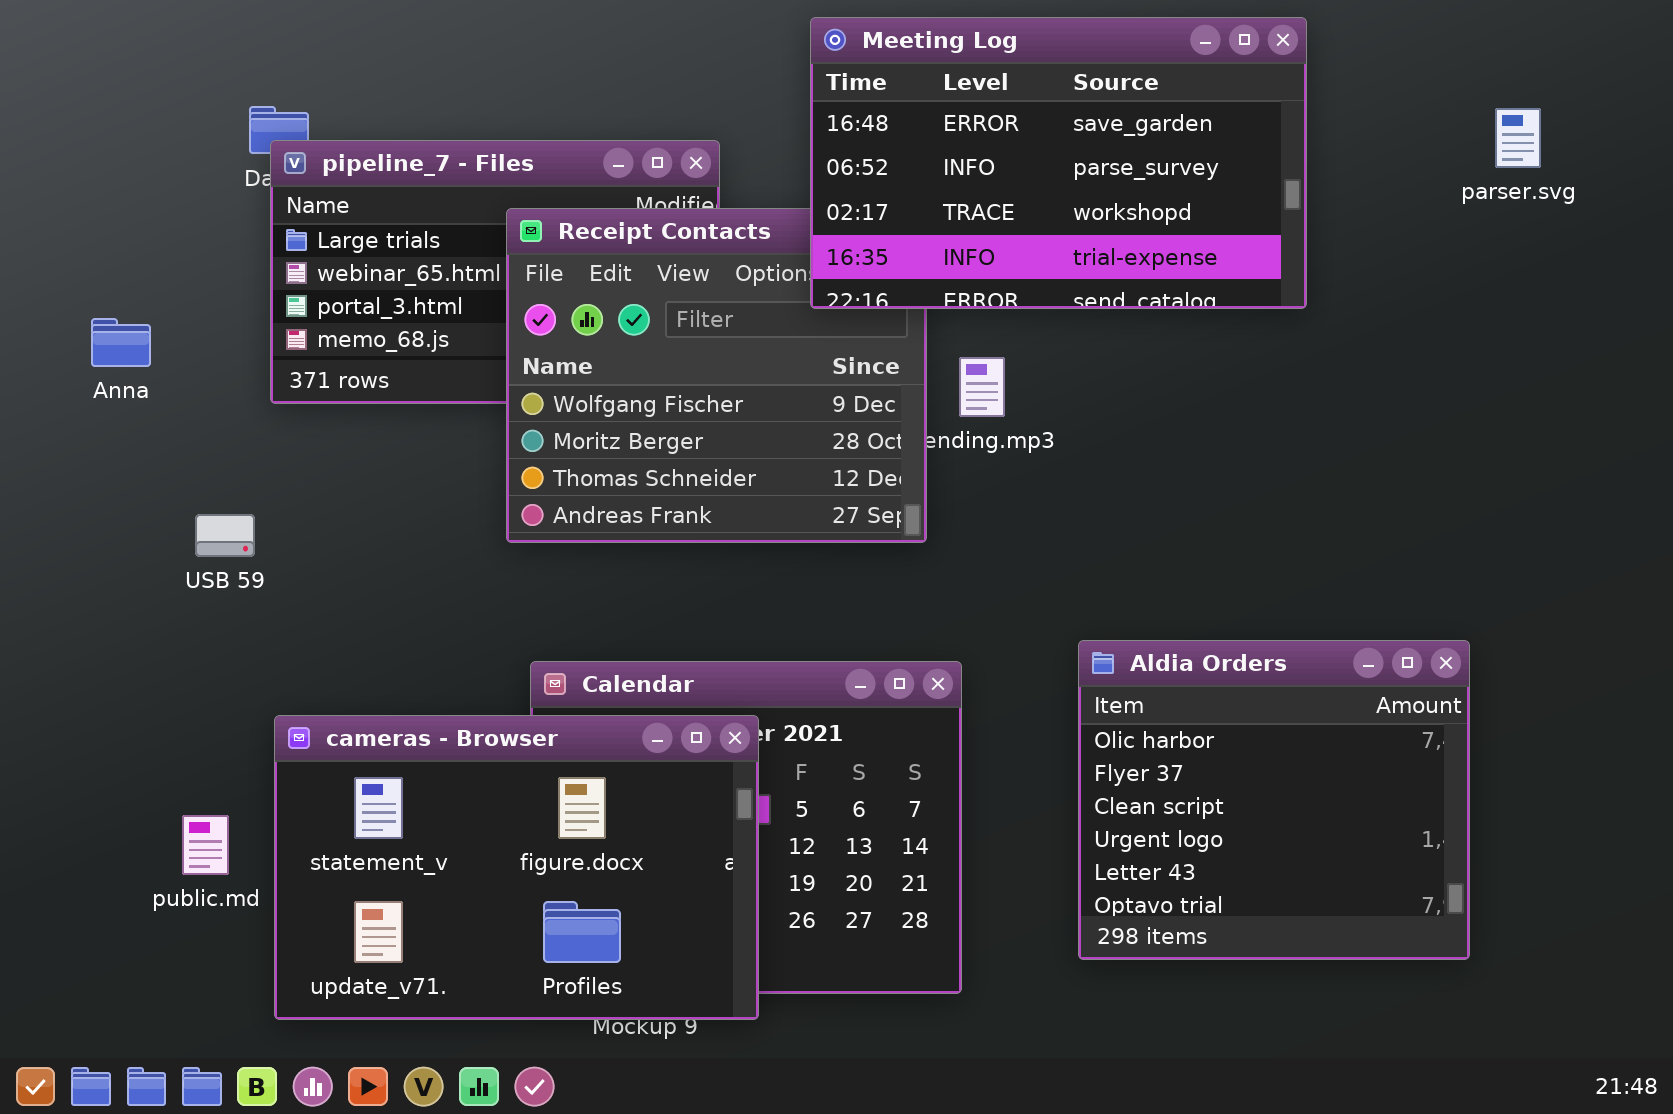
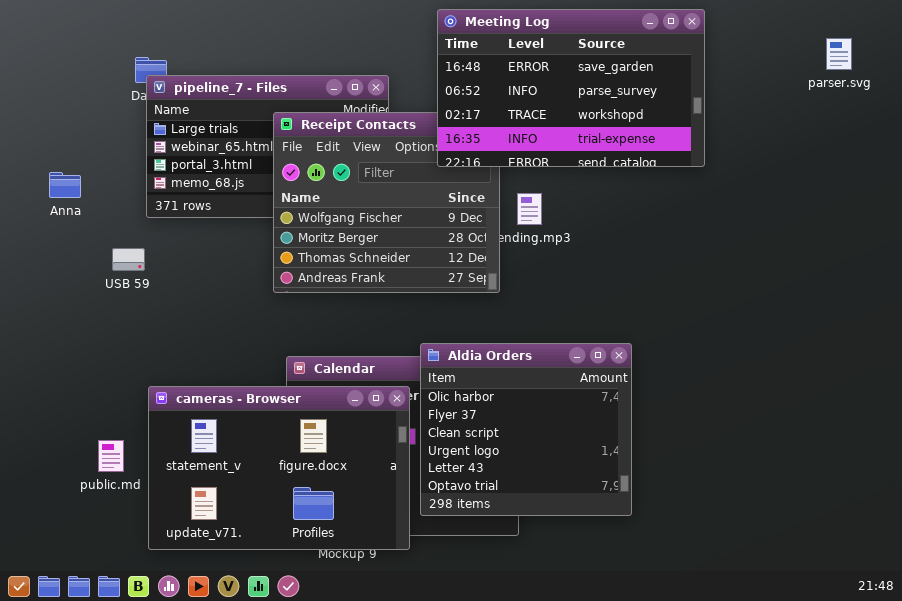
parser.svg: [1495,108,1541,168] -> [826,38,852,70], moved
USB 59: [195,514,255,557] -> [112,248,145,271], moved
Aldia Orders: [1078,640,1470,960] -> [420,343,632,516], moved

